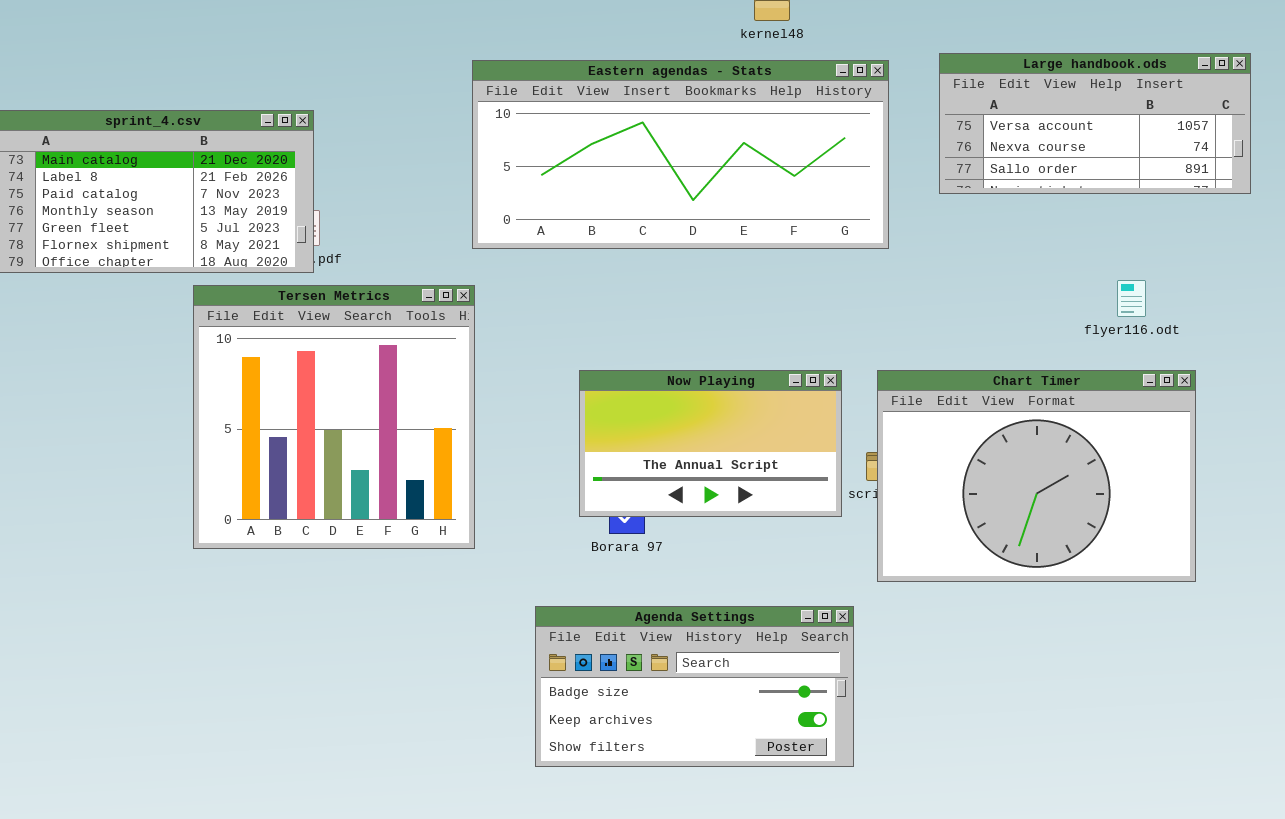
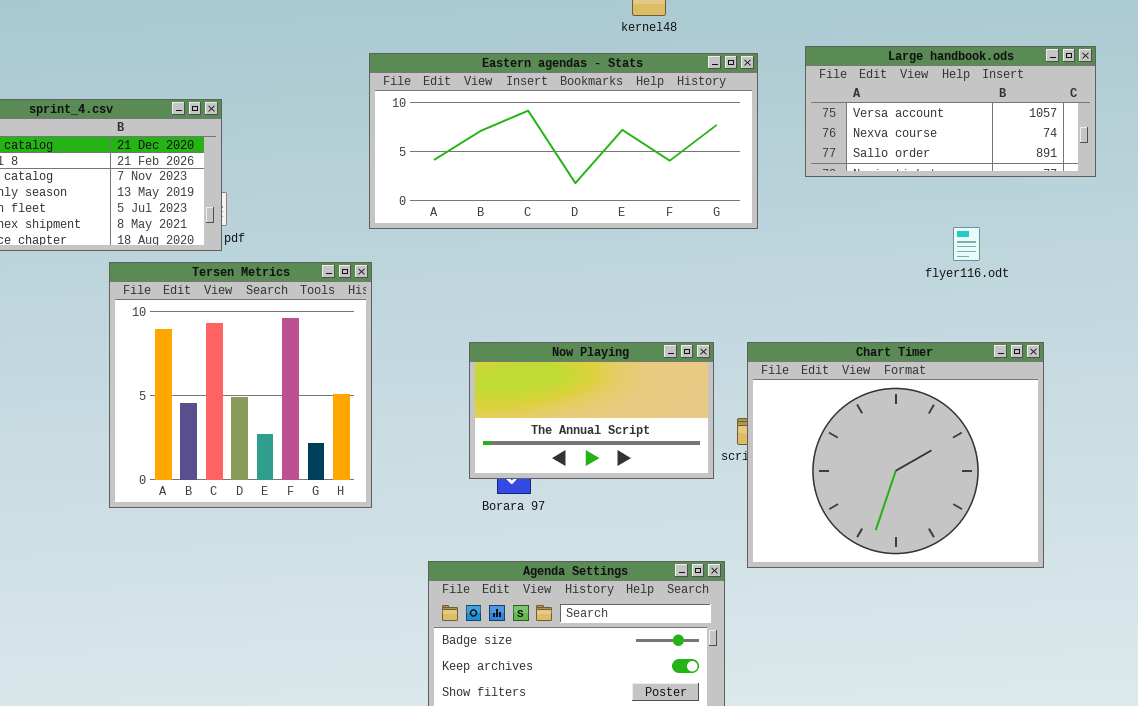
flyer116.odt: [1117,280,1146,317] -> [953,227,980,261], moved
Chart Timer: [877,370,1196,582] -> [747,342,1044,568], resized

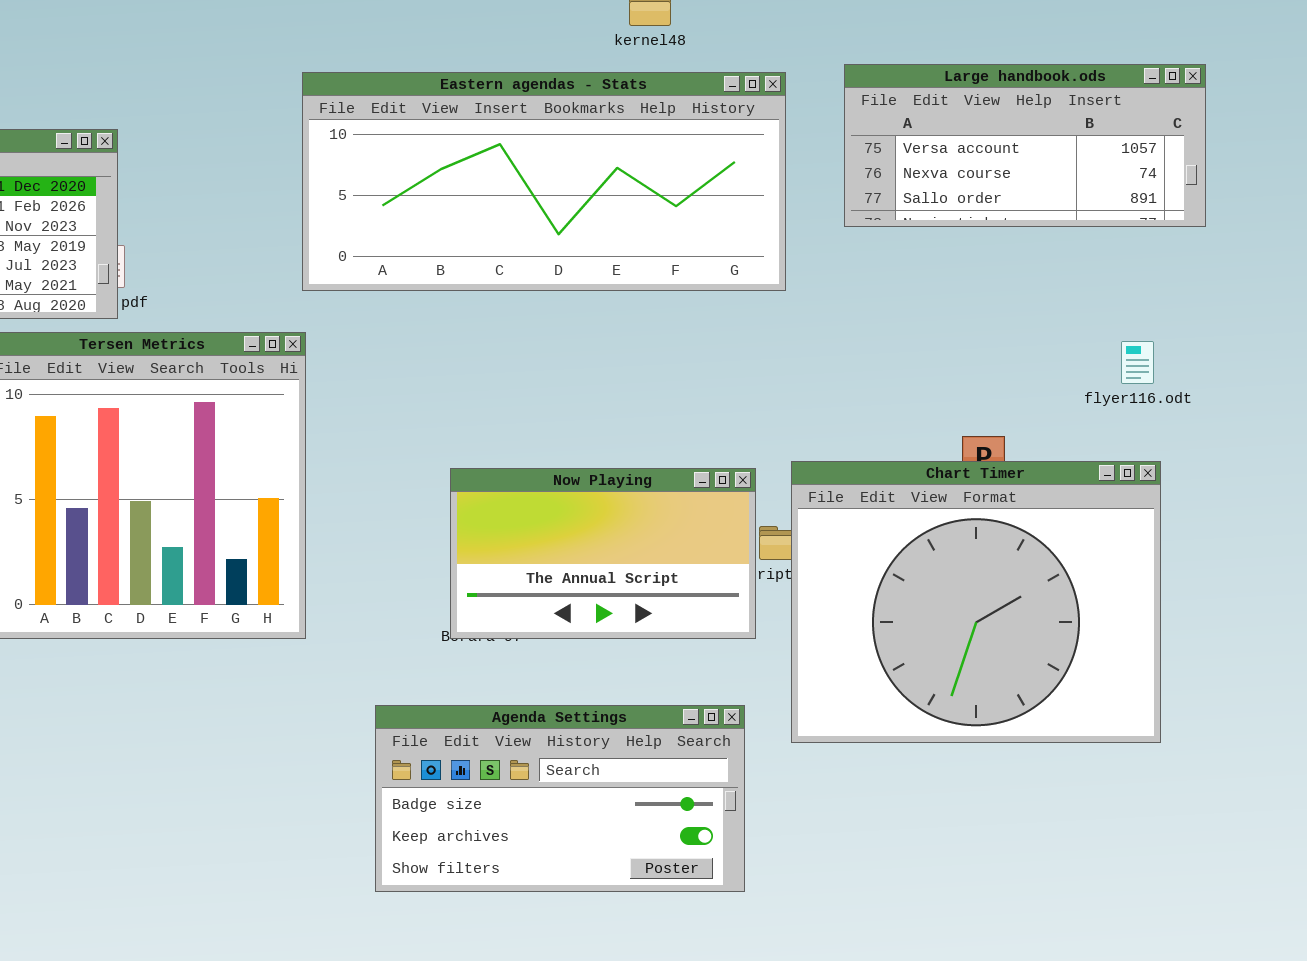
flyer116.odt: [953,227,980,261] -> [1121,341,1154,384], moved
Now Playing: [469,342,714,479] -> [450,468,756,639], moved
Chart Timer: [747,342,1044,568] -> [791,461,1161,743], moved

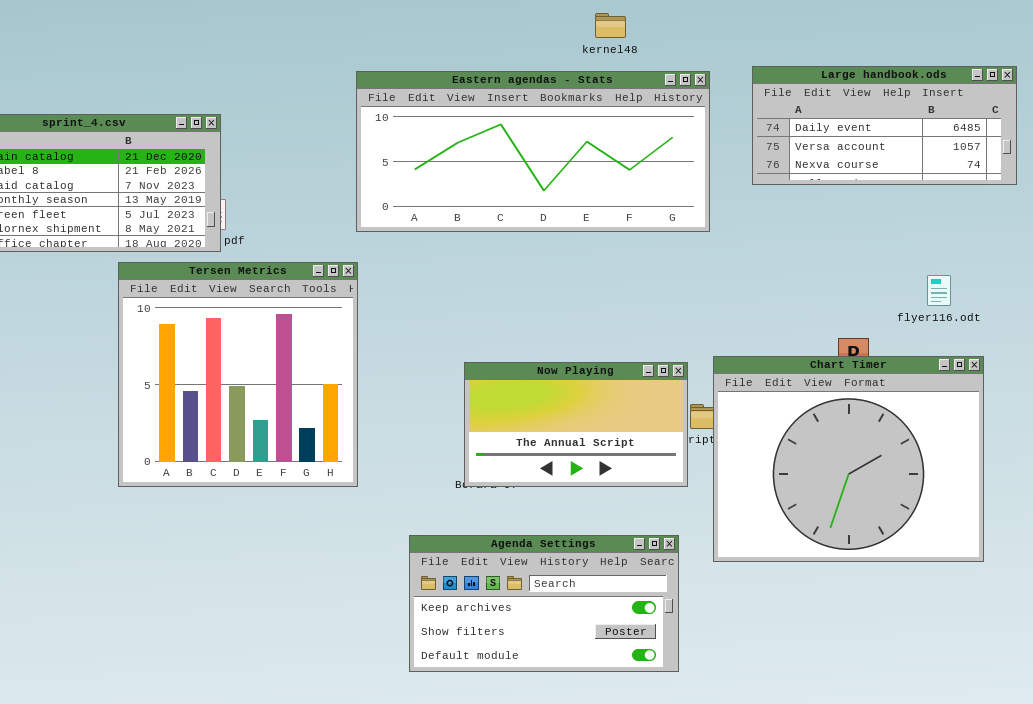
Large handbook.ods: [844,64,1206,227] -> [752,66,1017,185], scrolled up 1 row
flyer116.odt: [1121,341,1154,384] -> [927,275,951,306], moved
Agenda Settings: [375,705,745,892] -> [409,535,679,672], scrolled down 1 row

